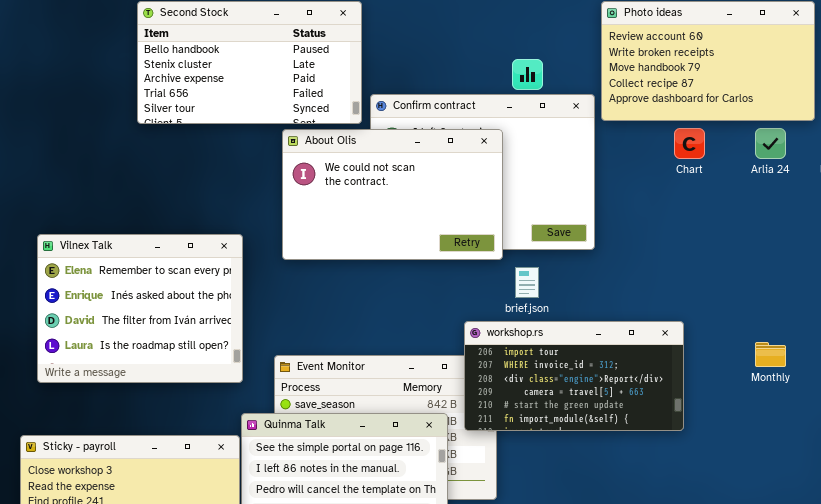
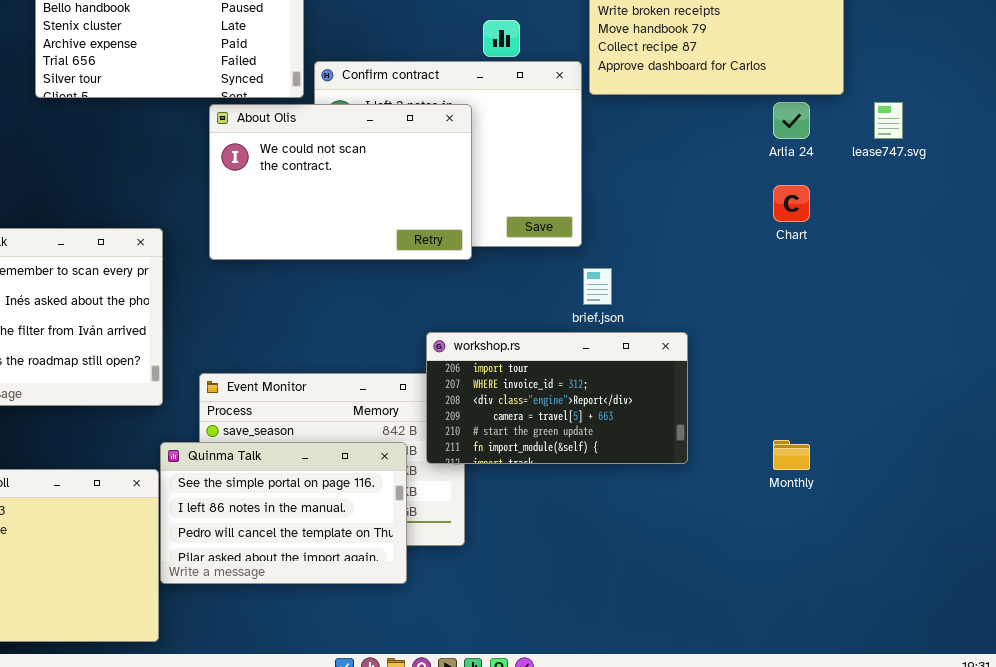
Chart: [674,128,705,159] -> [773,185,810,222], moved
brief.json: [515,267,539,298] -> [583,268,612,305], moved
Monthly: [755,342,786,367] -> [773,440,810,470], moved

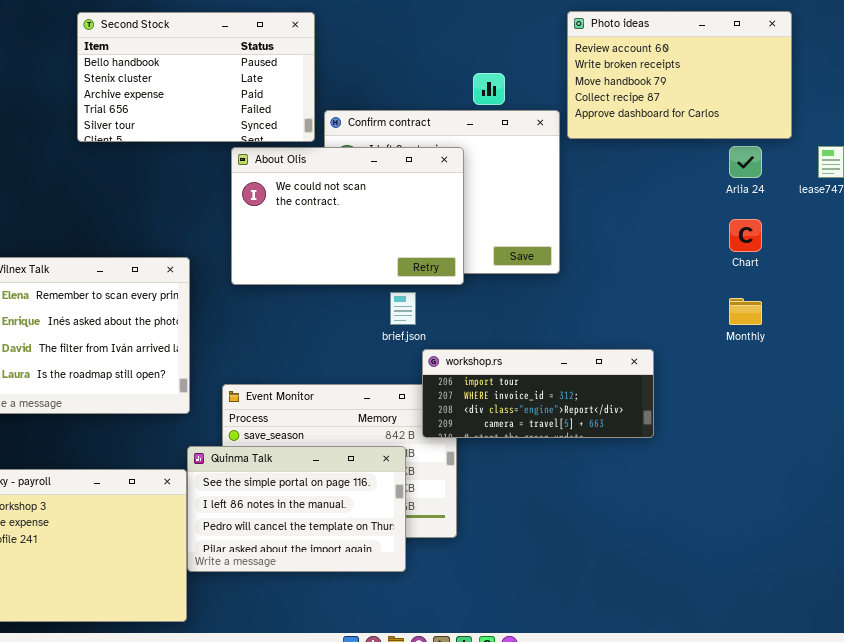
brief.json: [583,268,612,305] -> [390,292,416,325], moved
workshop.rs: [426,332,688,464] -> [422,349,654,438], resized
Monthly: [773,440,810,470] -> [729,298,762,325], moved

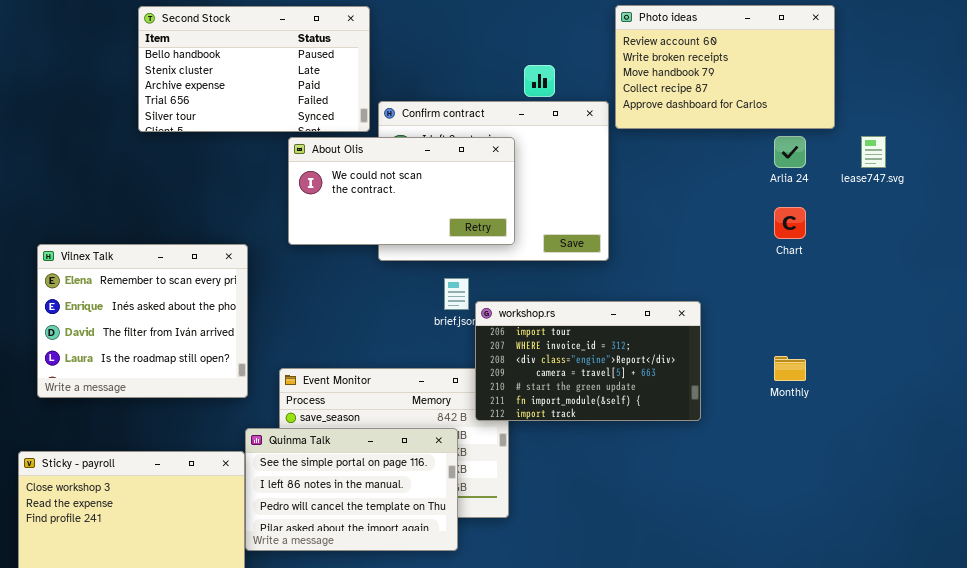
About Olis: [231,147,464,285] -> [288,137,515,245], resized
Monthly: [729,298,762,325] -> [774,356,806,381], moved
workshop.rs: [422,349,654,438] -> [475,301,701,421], resized

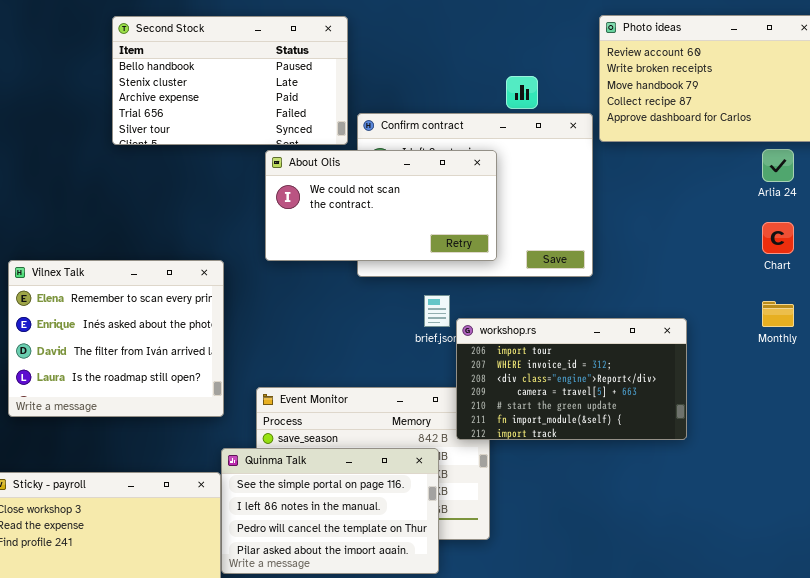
Monthly: [774,356,806,381] -> [762,301,794,327], moved

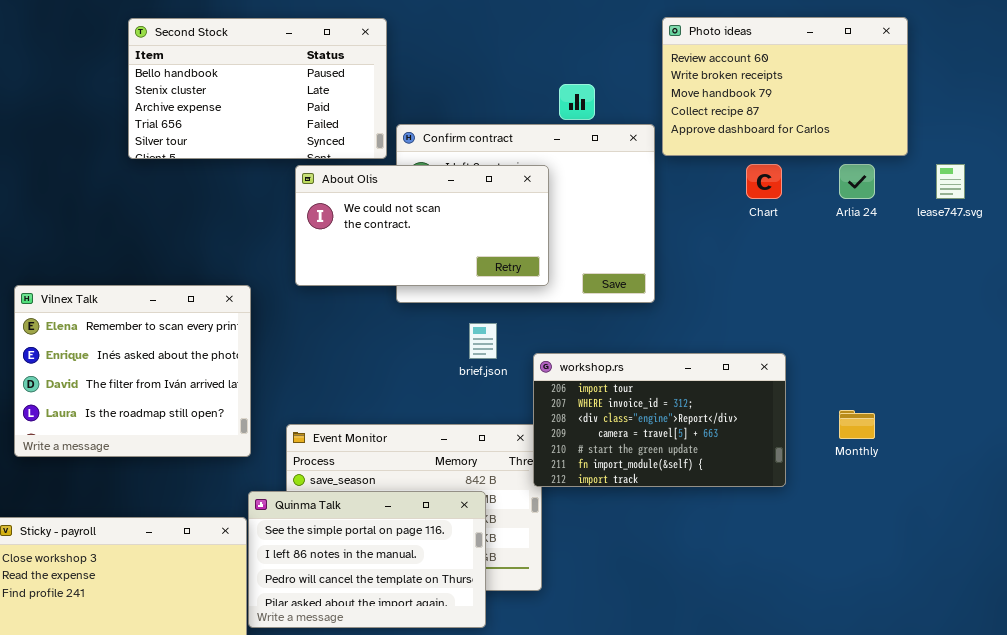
Chart: [762,222,794,254] -> [746,164,782,199], moved
Monthly: [762,301,794,327] -> [839,410,875,439], moved
workshop.rs: [456,318,687,440] -> [533,353,786,487], moved

